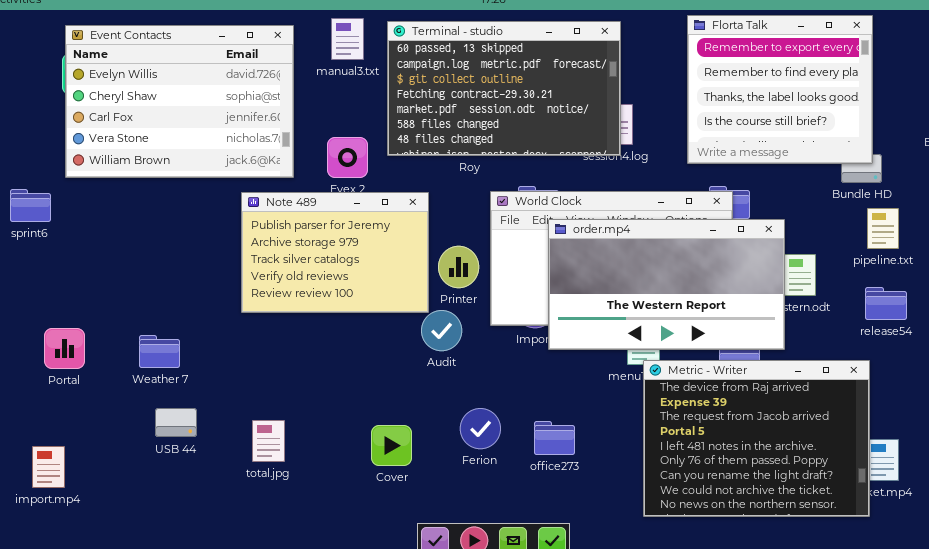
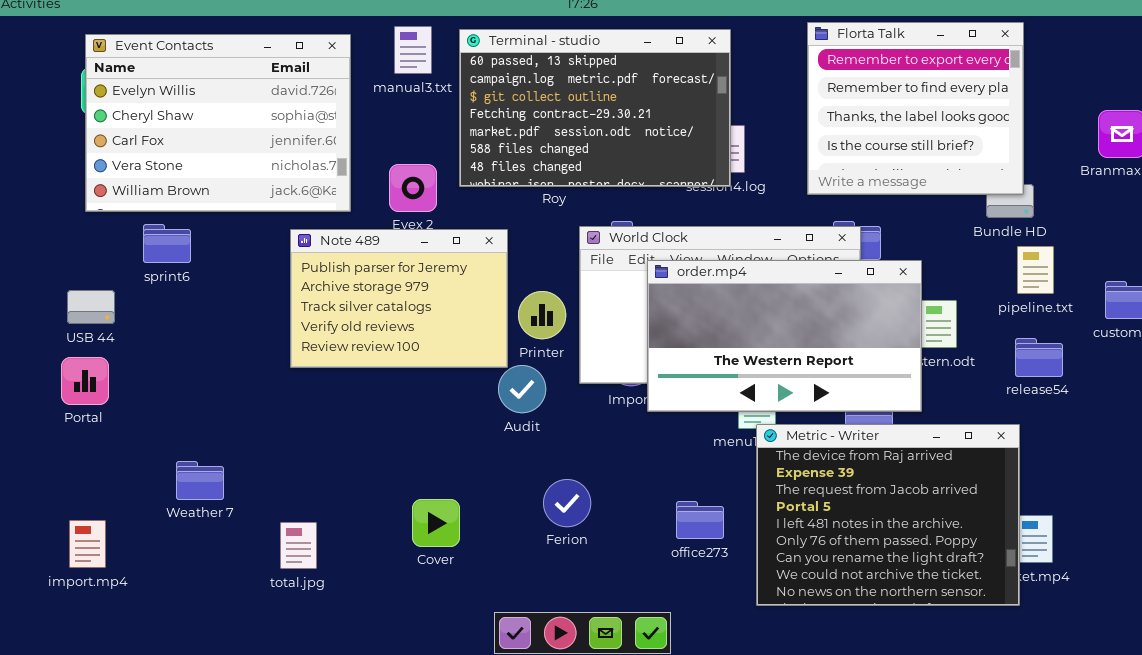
sprint6: [10,189,51,222] -> [143,224,191,263], moved
Portal: [44,328,85,369] -> [61,357,109,405], moved
Weather 7: [139,335,180,368] -> [176,461,224,500], moved
USB 44: [155,408,197,437] -> [67,290,115,324], moved
total.jpg: [252,420,285,462] -> [280,522,317,569], moved
office273: [534,421,575,455] -> [676,501,724,539], moved
Cover: [371,425,412,466] -> [412,499,460,547], moved
import.mp4: [32,446,65,488] -> [69,520,106,568], moved

